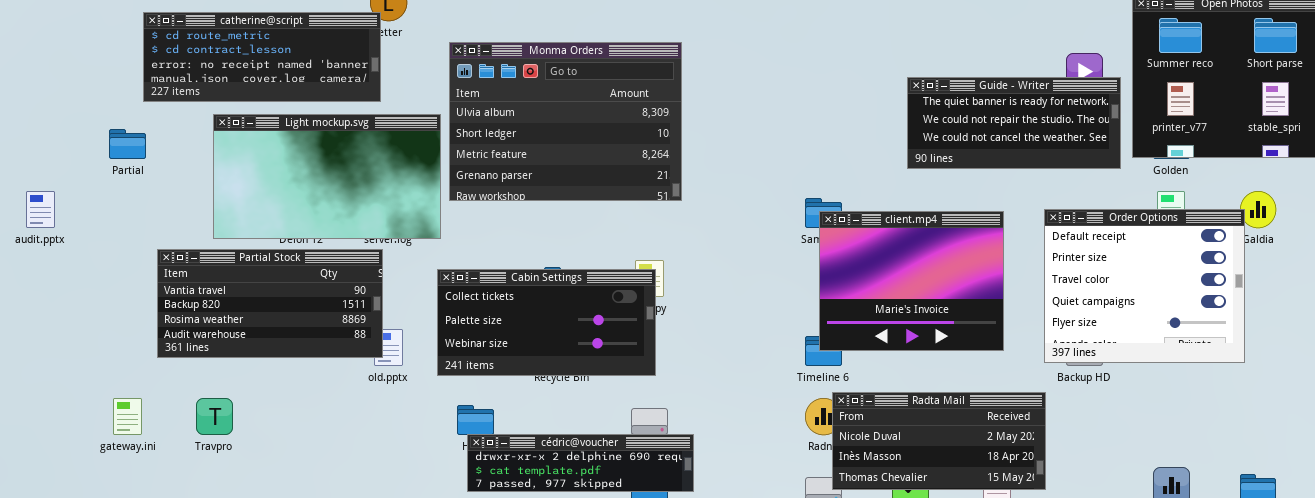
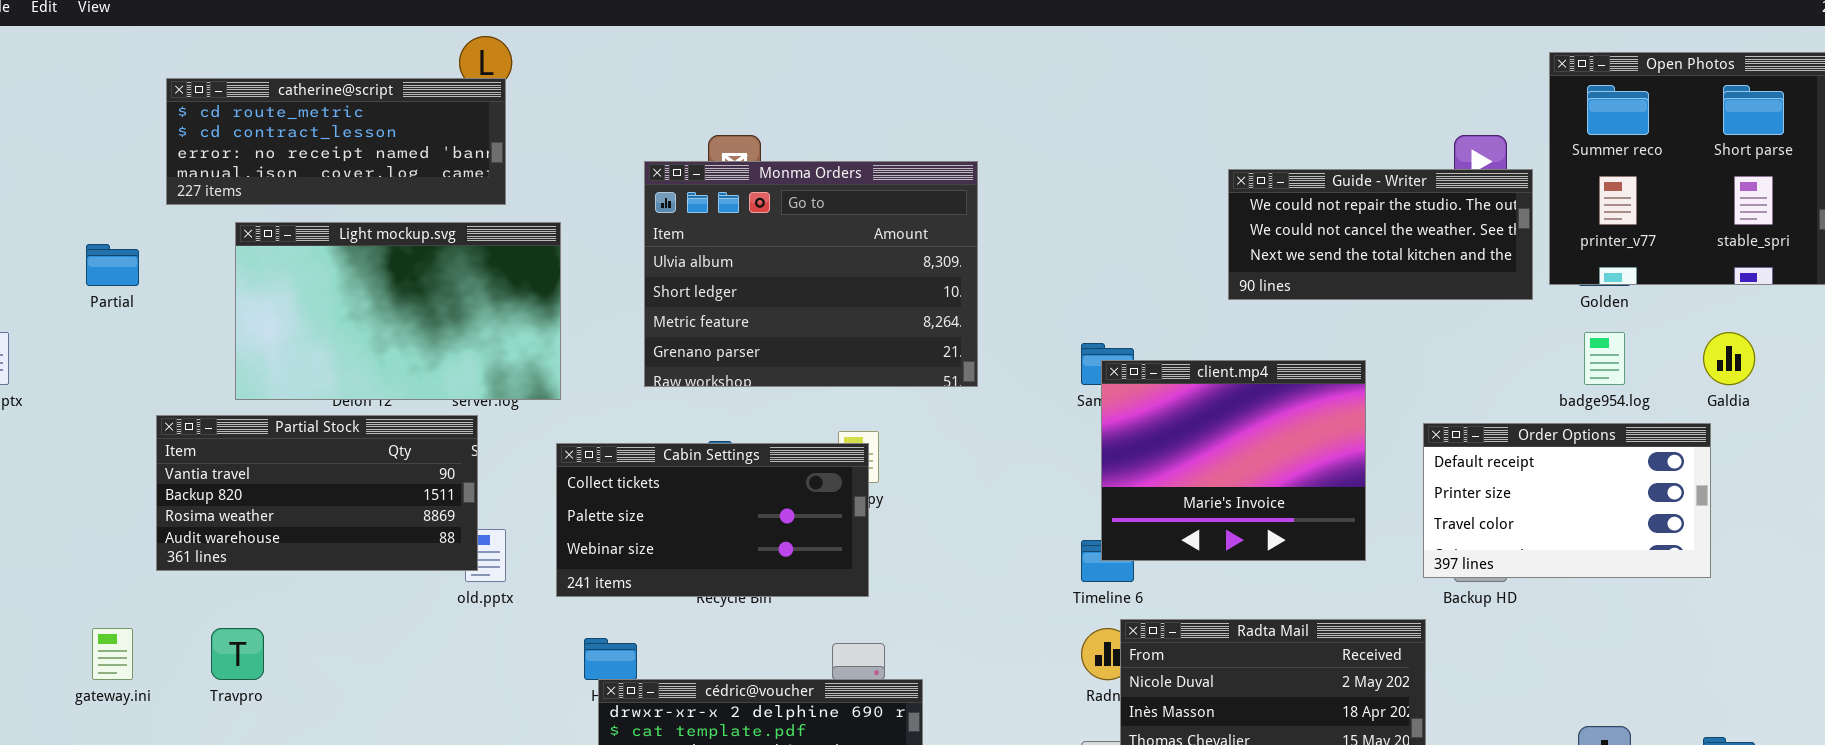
catherine@script: [143,12,381,102] -> [166,78,506,205], moved
Monma Orders: [449,42,682,201] -> [644,161,978,387], moved
Guide - Writer: [907,77,1121,169] -> [1228,169,1533,300], scrolled down 1 row
Order Options: [1044,209,1245,363] -> [1423,423,1711,578], resized

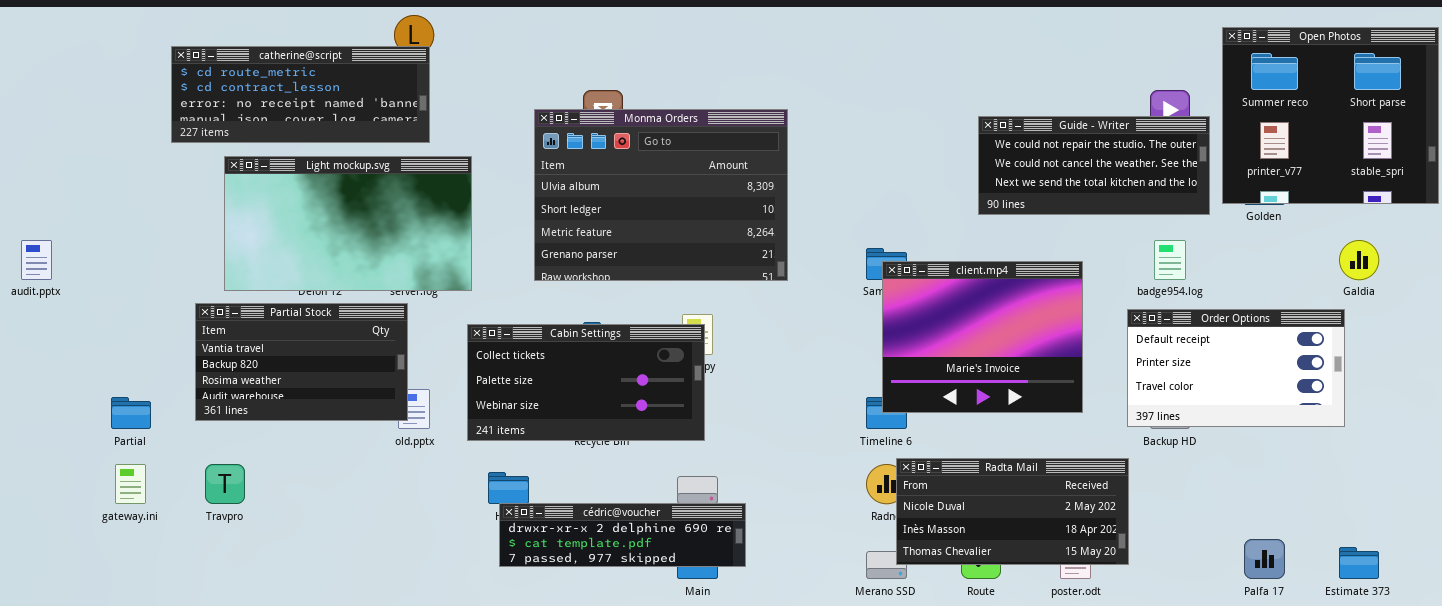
Partial: [86,244,139,286] -> [111,397,151,429], moved
badge954.log: [1584,332,1625,385] -> [1154,240,1186,280], moved
Partial Stock: [156,415,478,571] -> [195,303,408,421], resized

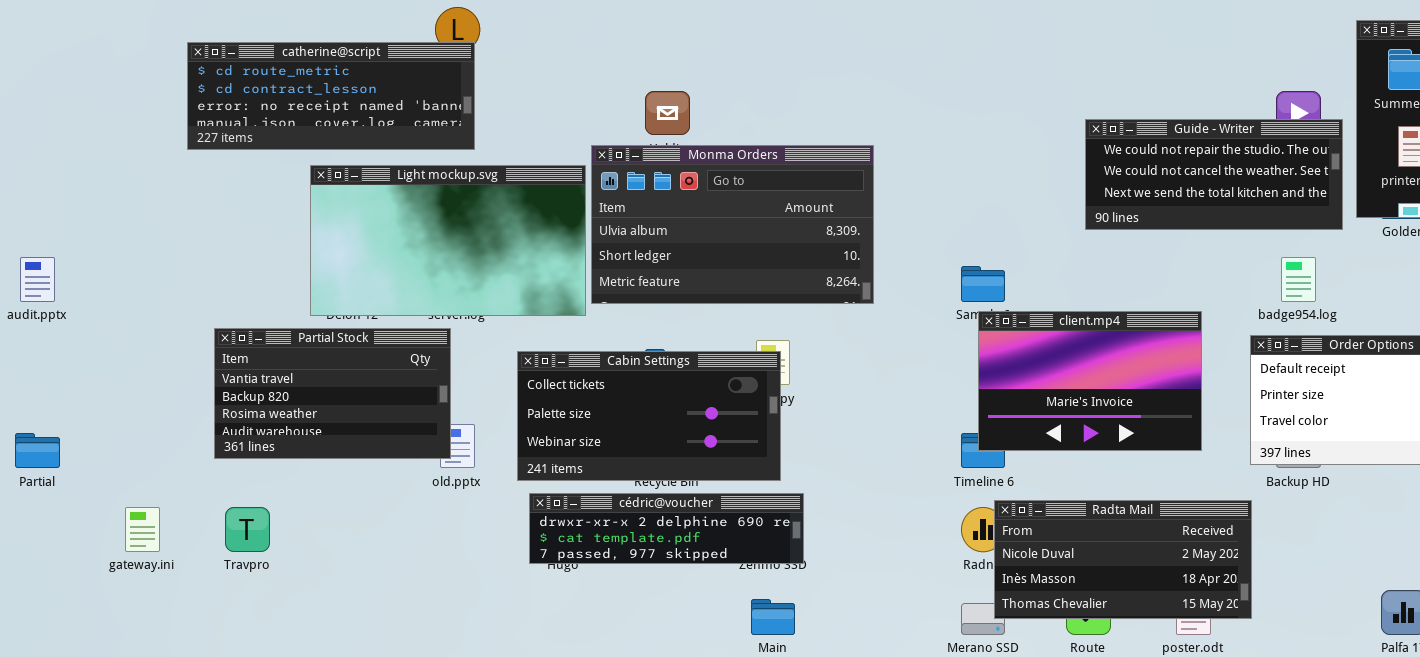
Monma Orders: [534,109,788,281] -> [591,145,874,304], resized
Light mockup.svg: [224,156,472,291] -> [310,165,586,316], moved
client.mp4: [882,261,1083,413] -> [978,311,1202,451], resized
Partial: [111,397,151,429] -> [15,433,60,468], moved
cédric@voucher: [499,503,746,567] -> [529,493,804,564], moved

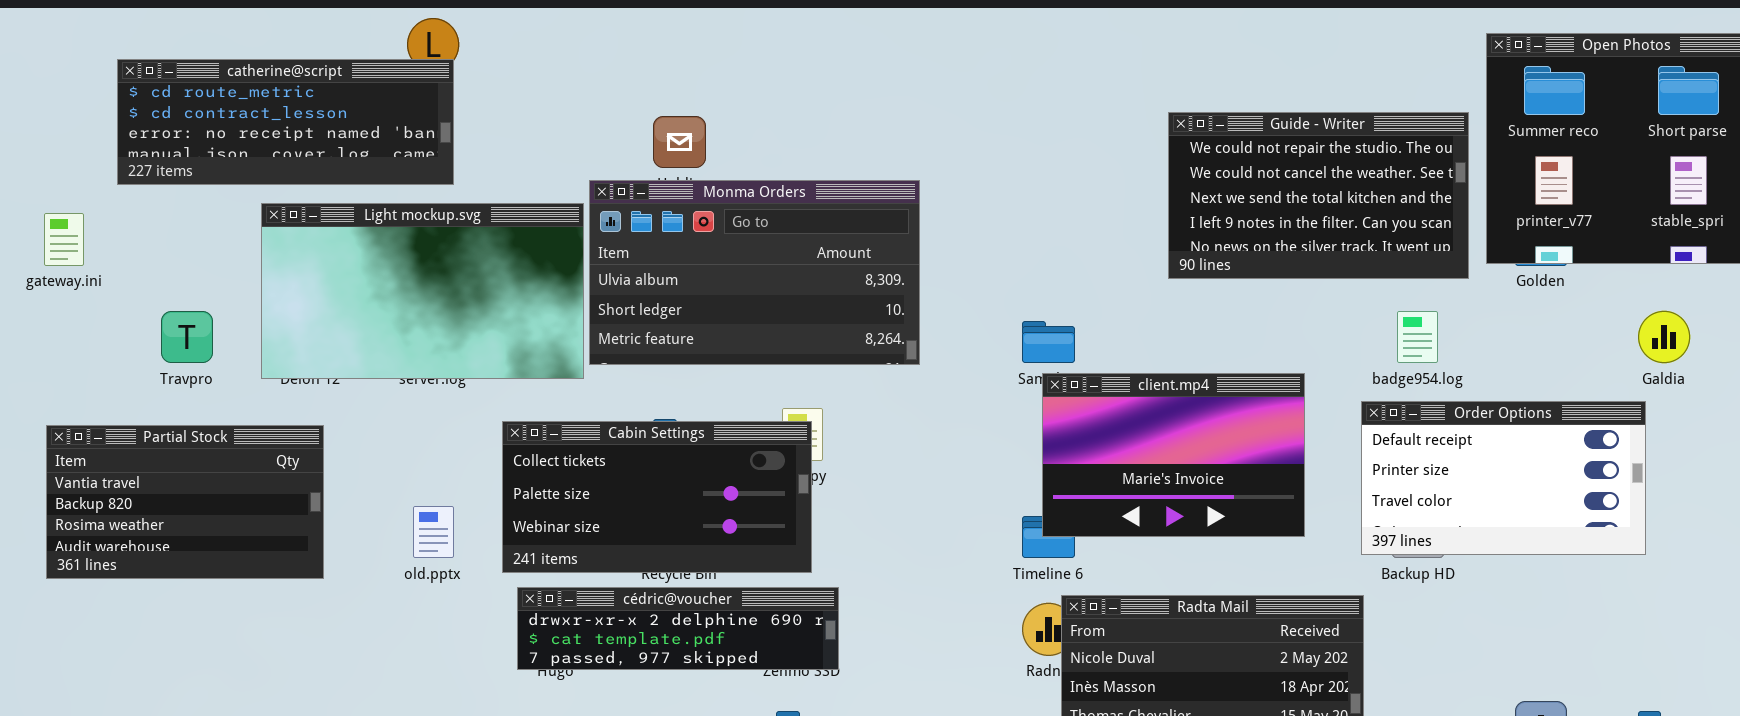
Guide - Writer: [1085,119,1343,230] -> [1168,112,1469,279], resized
Partial Stock: [214,328,451,459] -> [46,425,324,579], moved
gateway.ini: [125,507,160,552] -> [44,213,84,266], moved
Travpro: [225,507,270,552] -> [161,311,213,363], moved

